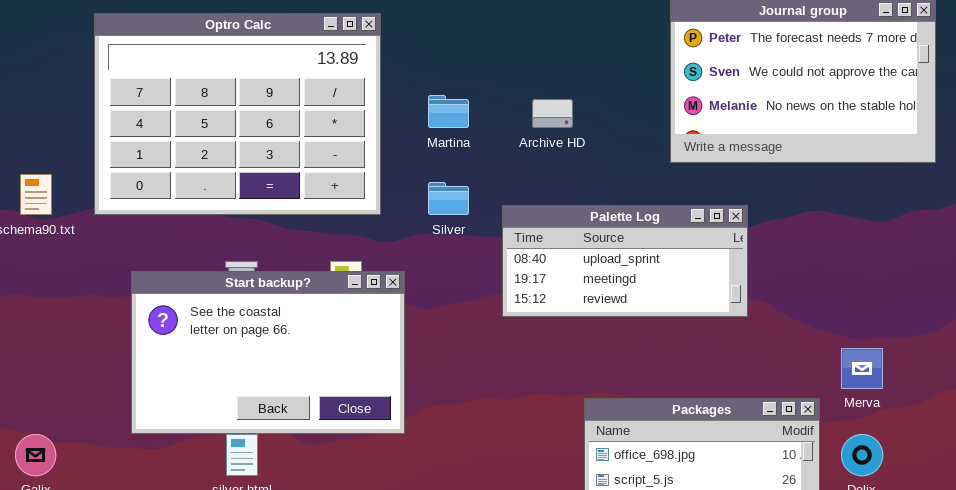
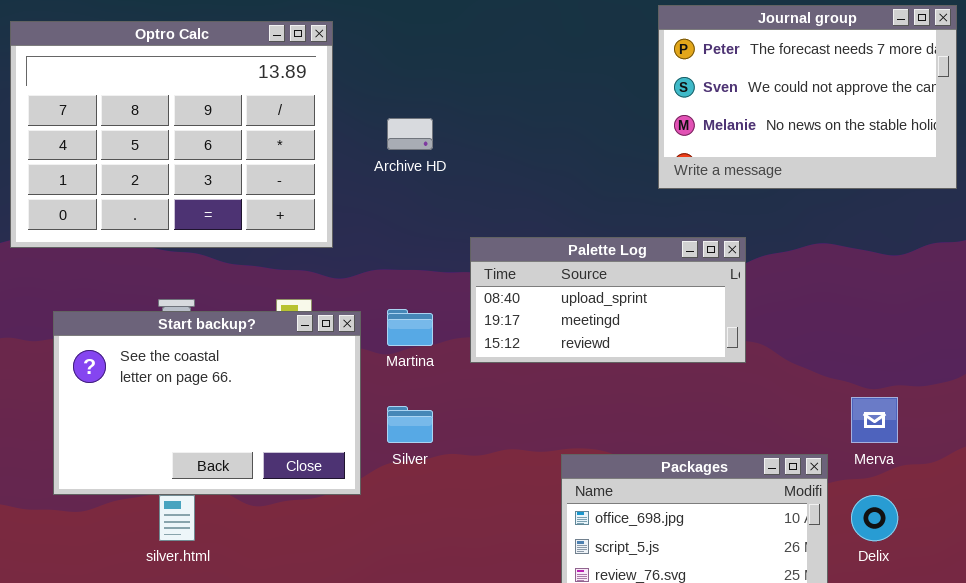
Martina: [428,95,469,128] -> [387,309,433,346], moved
Archive HD: [532,99,573,128] -> [387,118,433,150], moved
Silver: [428,182,469,215] -> [387,406,433,443], moved

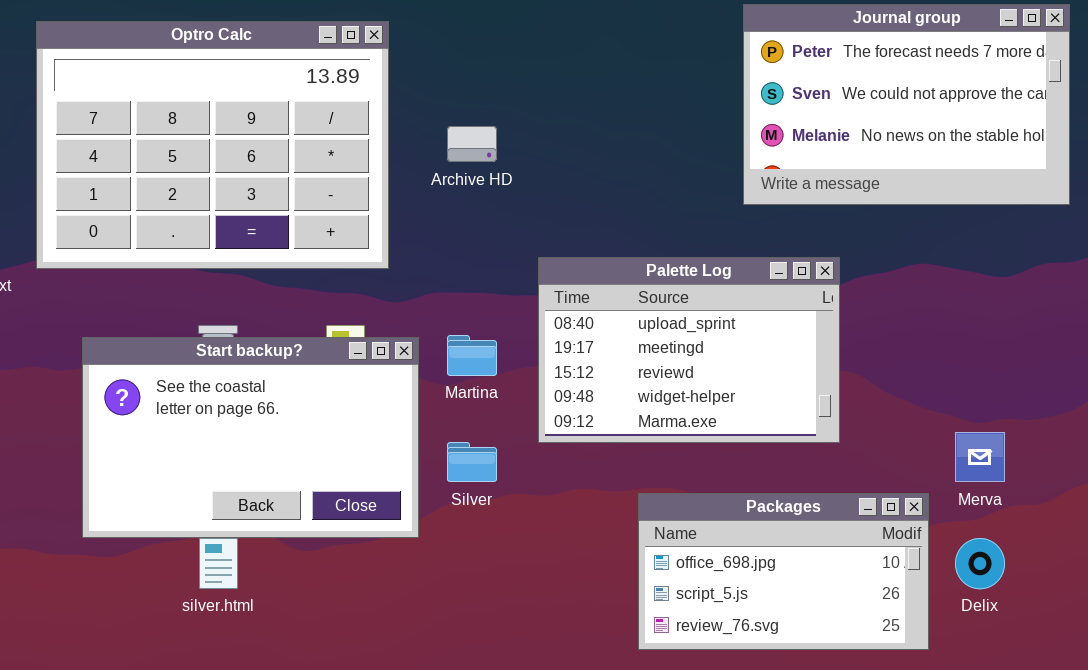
Palette Log: [470,237,746,363] -> [538,257,840,443], resized

